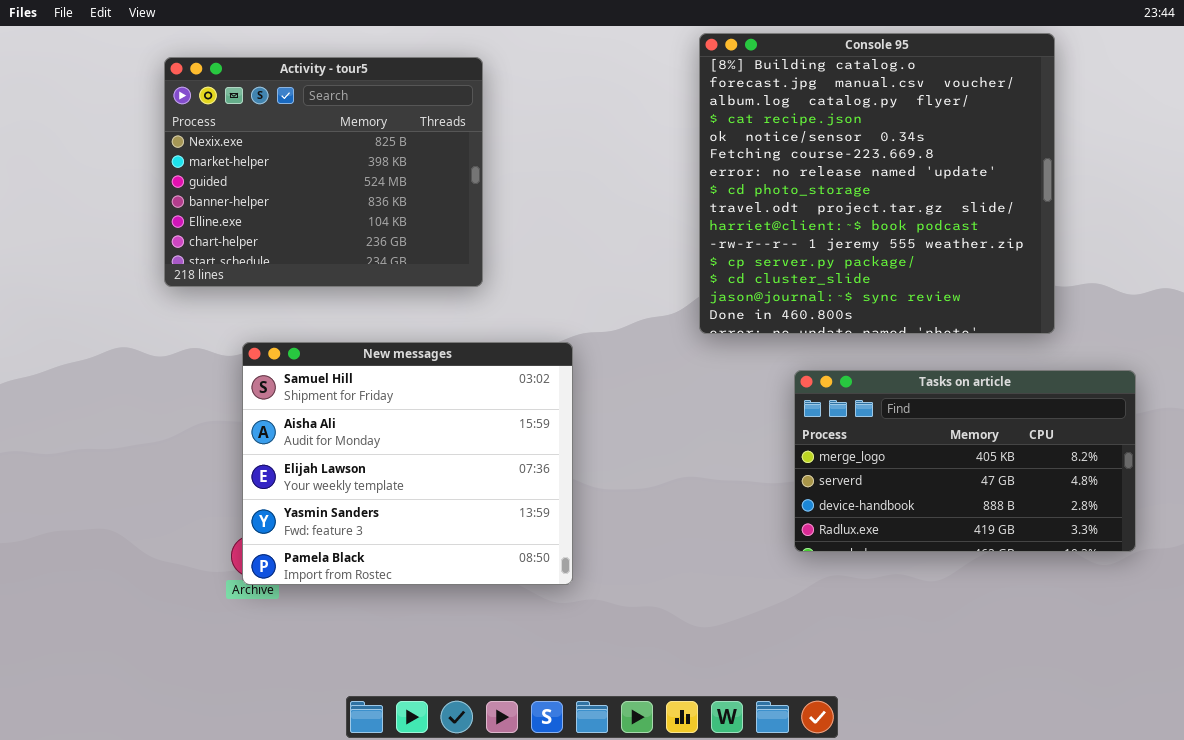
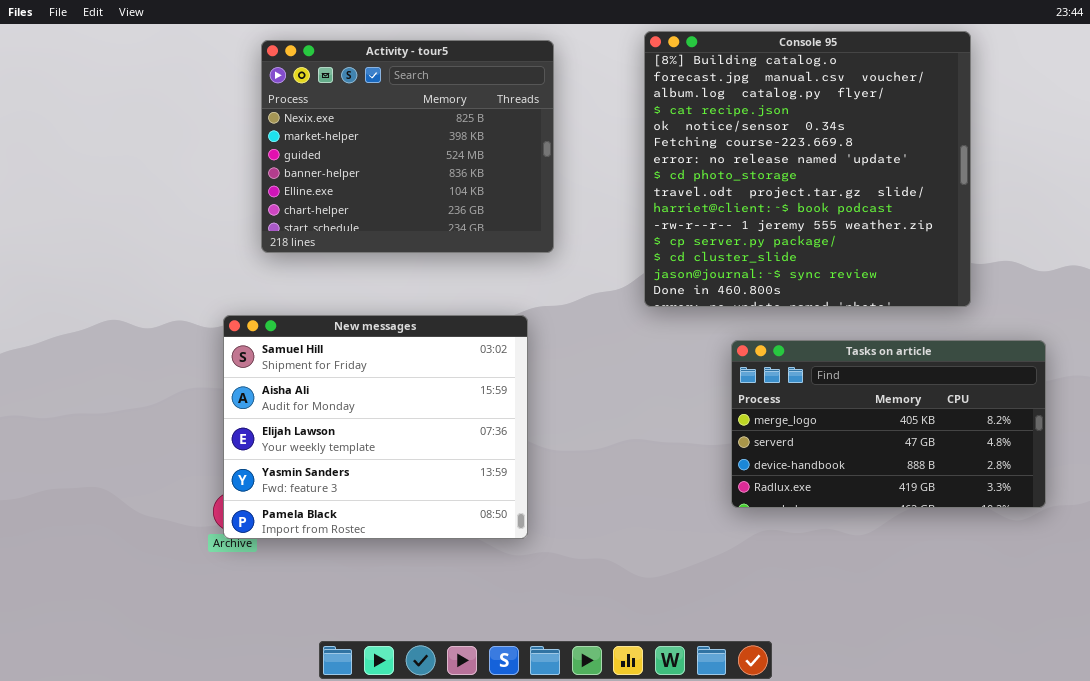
Activity - tour5: [164,57,483,287] -> [261,40,554,253], moved

